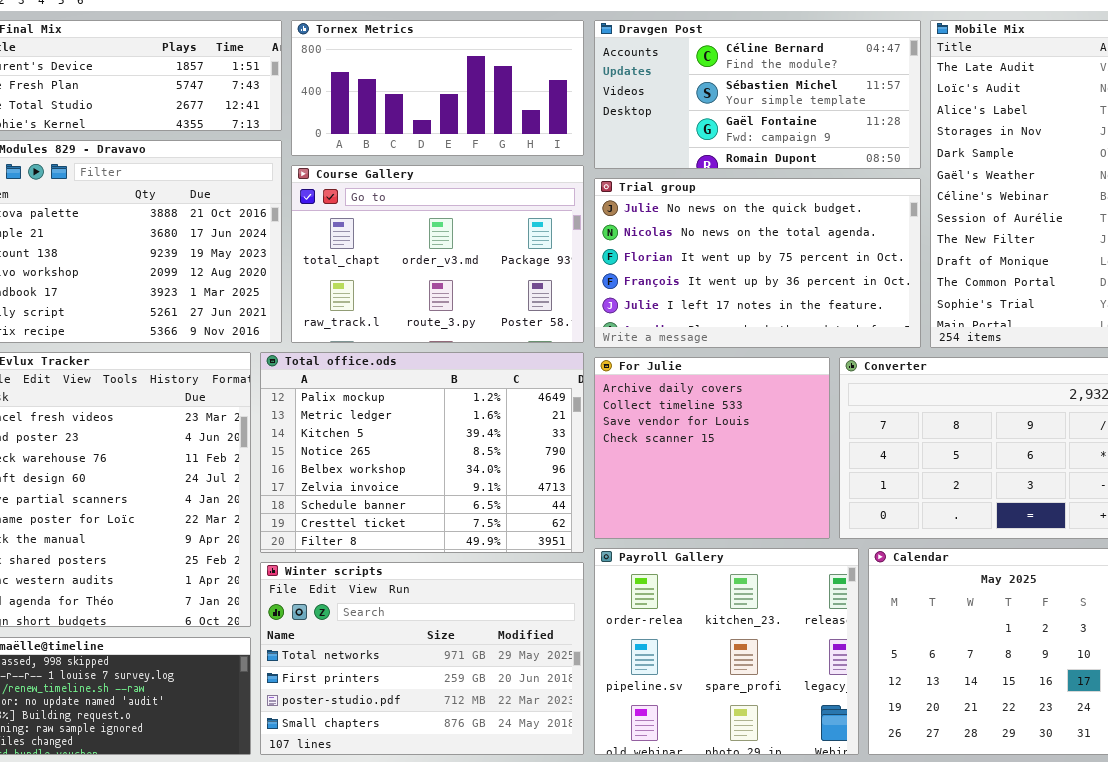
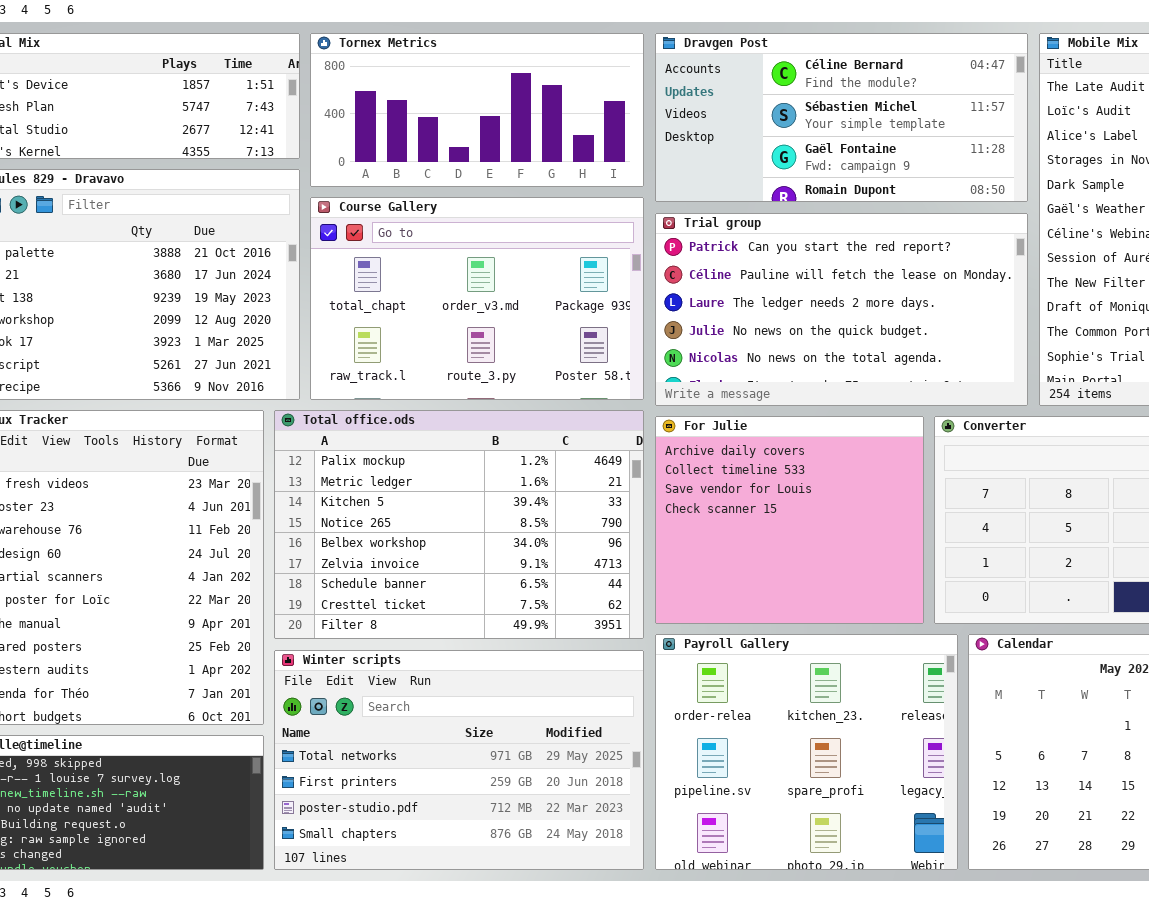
Trial group: [594,178,921,348] -> [655,213,1028,406], scrolled up 3 rows

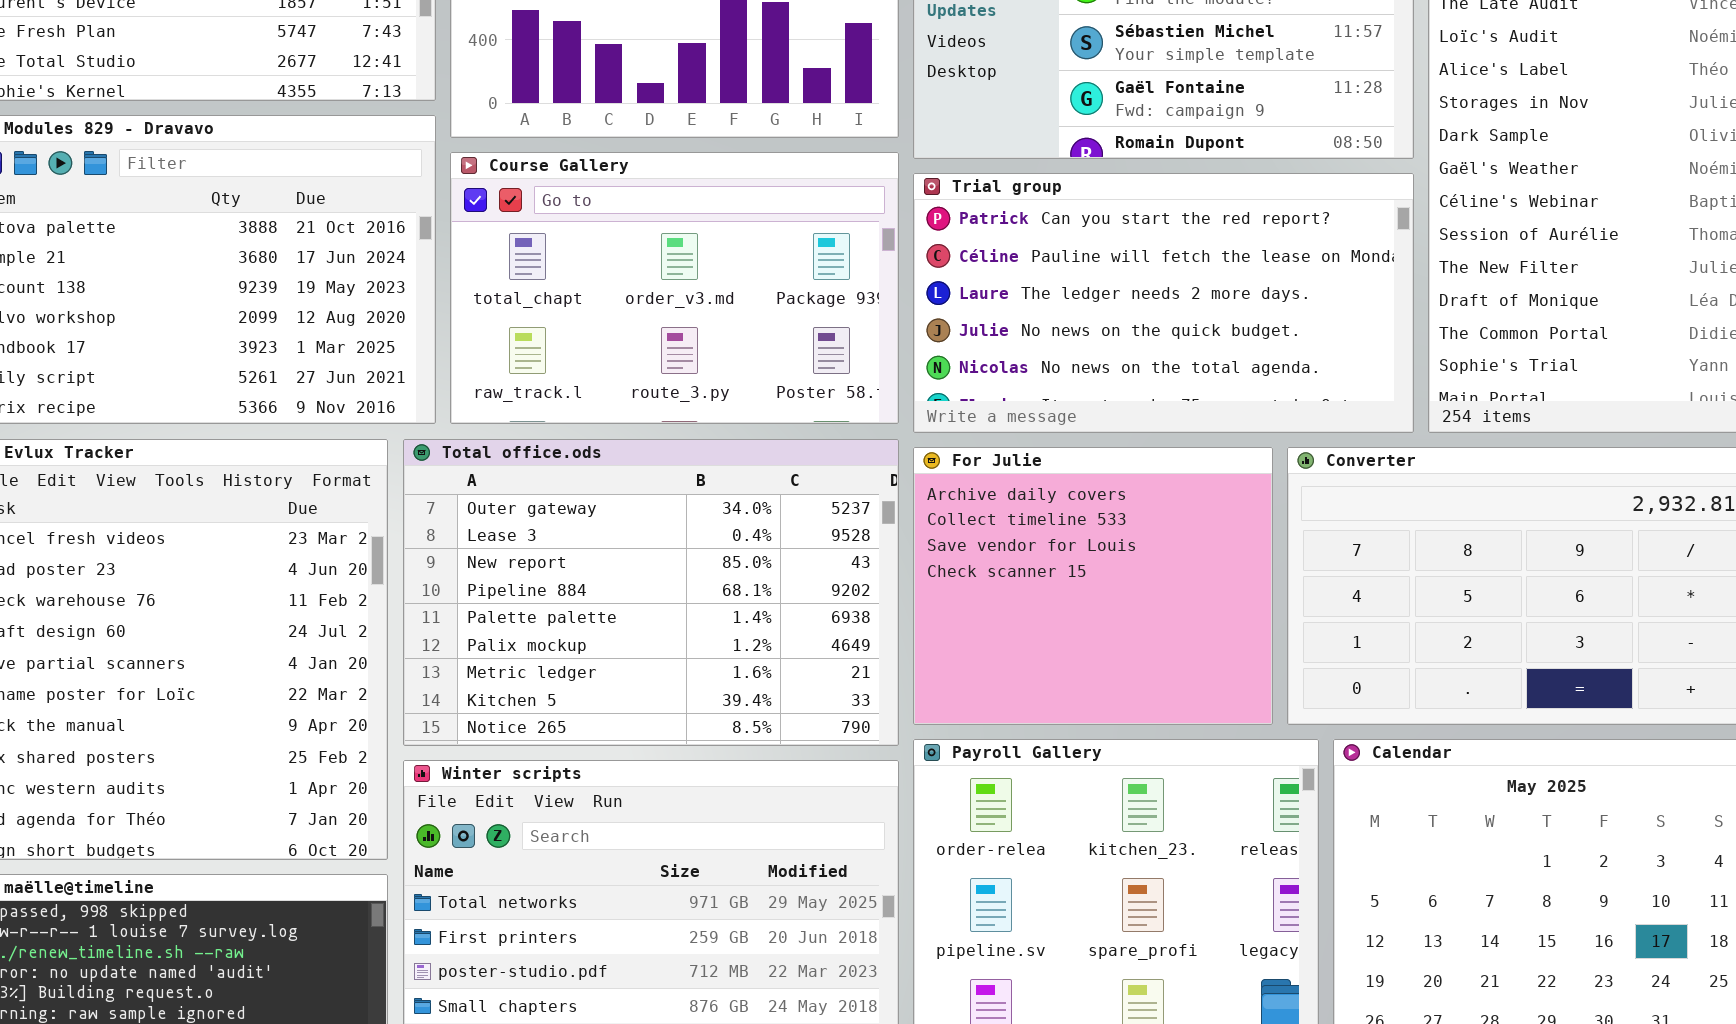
Total office.ods: [274,410,644,639] -> [403,439,899,746], scrolled up 5 rows

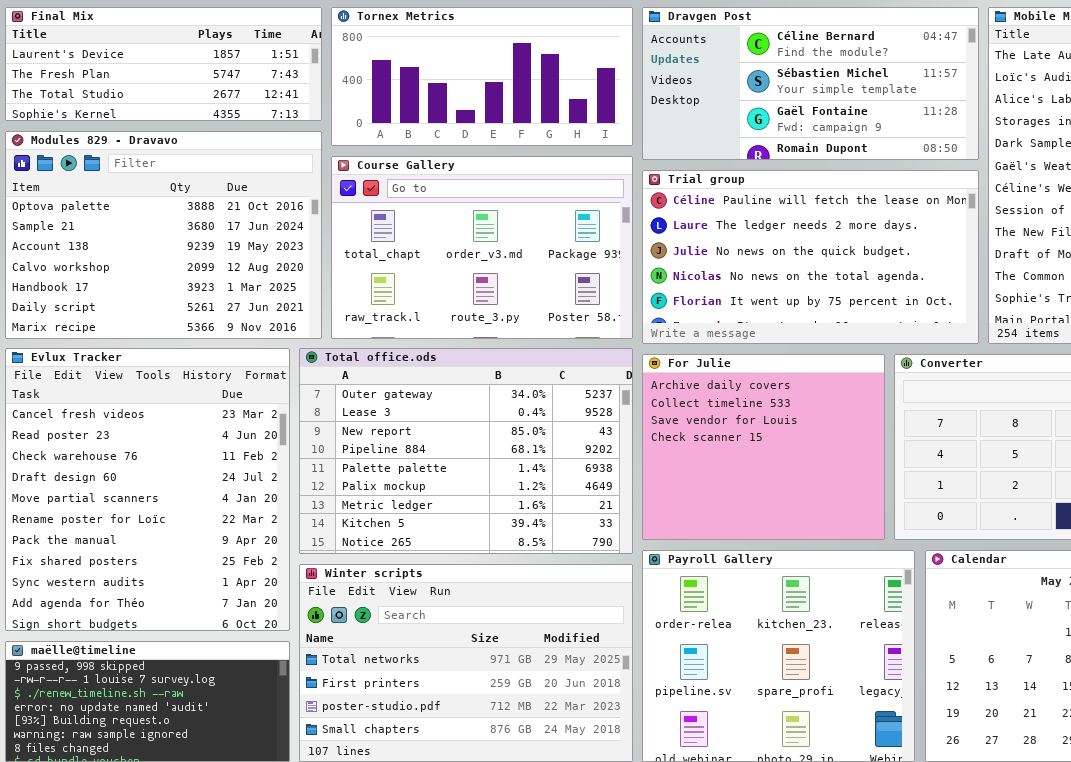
Trial group: [913,173,1414,433] -> [642,170,979,344], scrolled down 1 row

